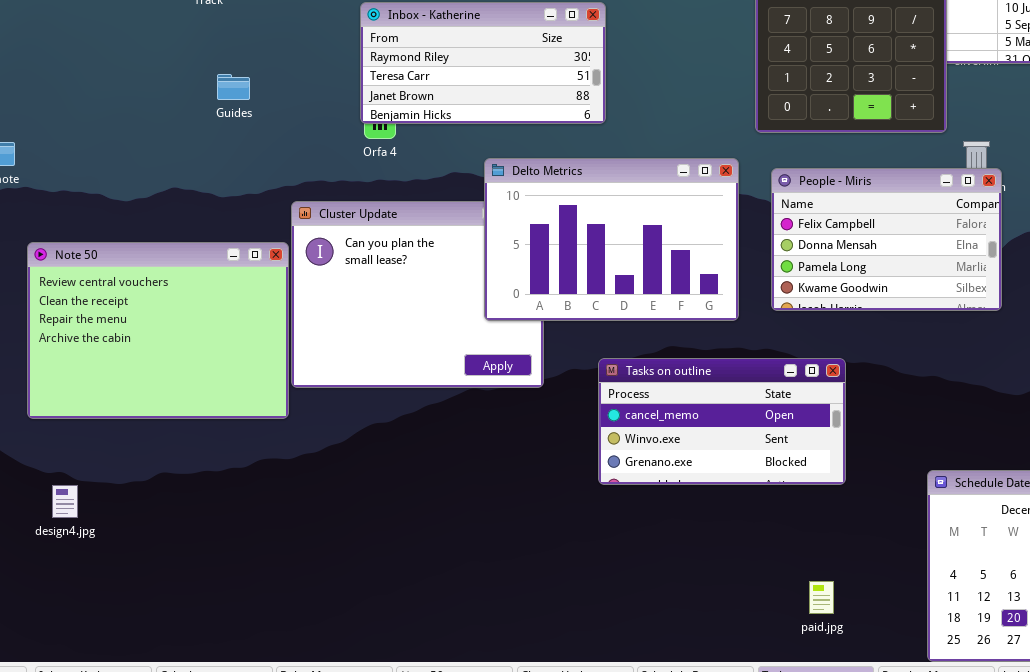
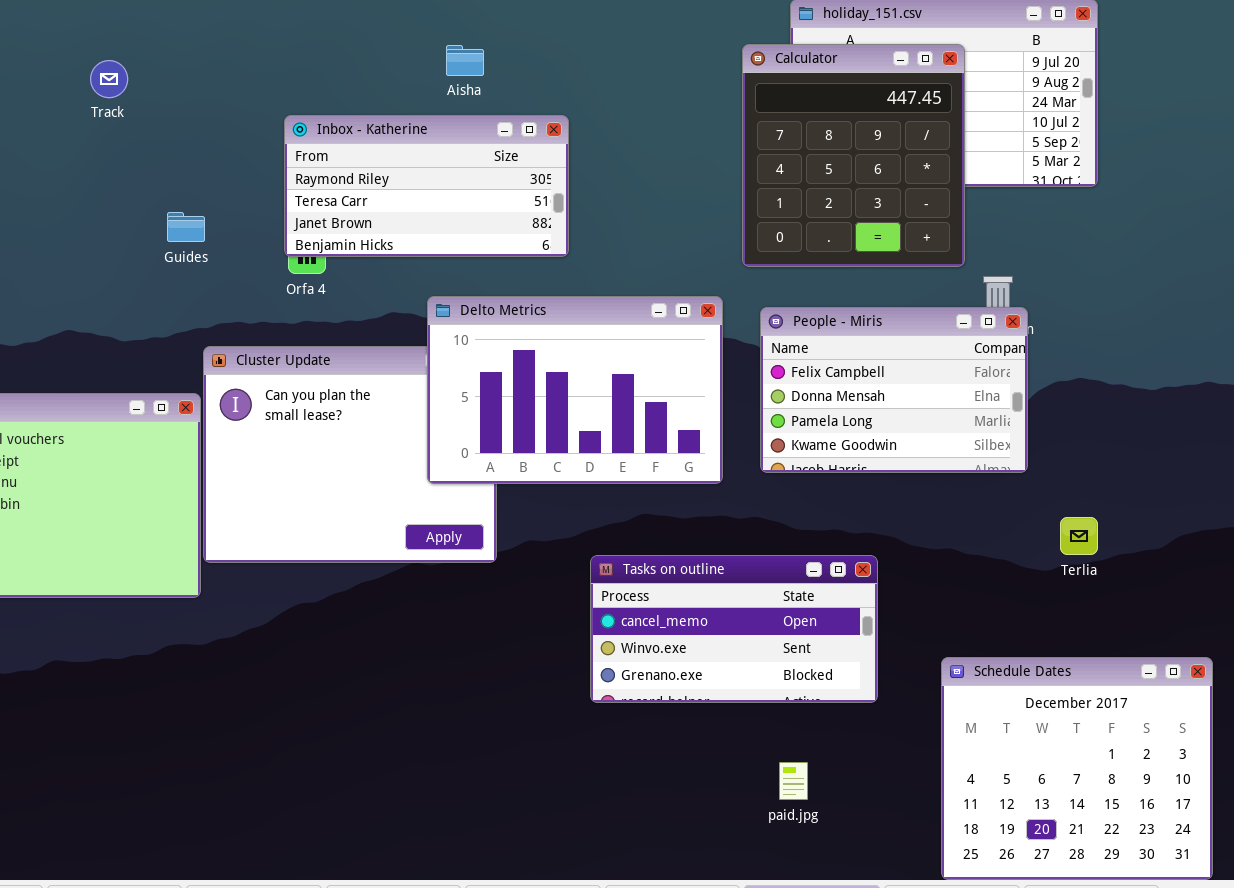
Guides: [217,74,250,100] -> [167,212,205,242], moved
Tasks on outline: [598,358,846,485] -> [590,555,878,703], moved
paid.jpg: [809,581,834,614] -> [779,762,808,800], moved

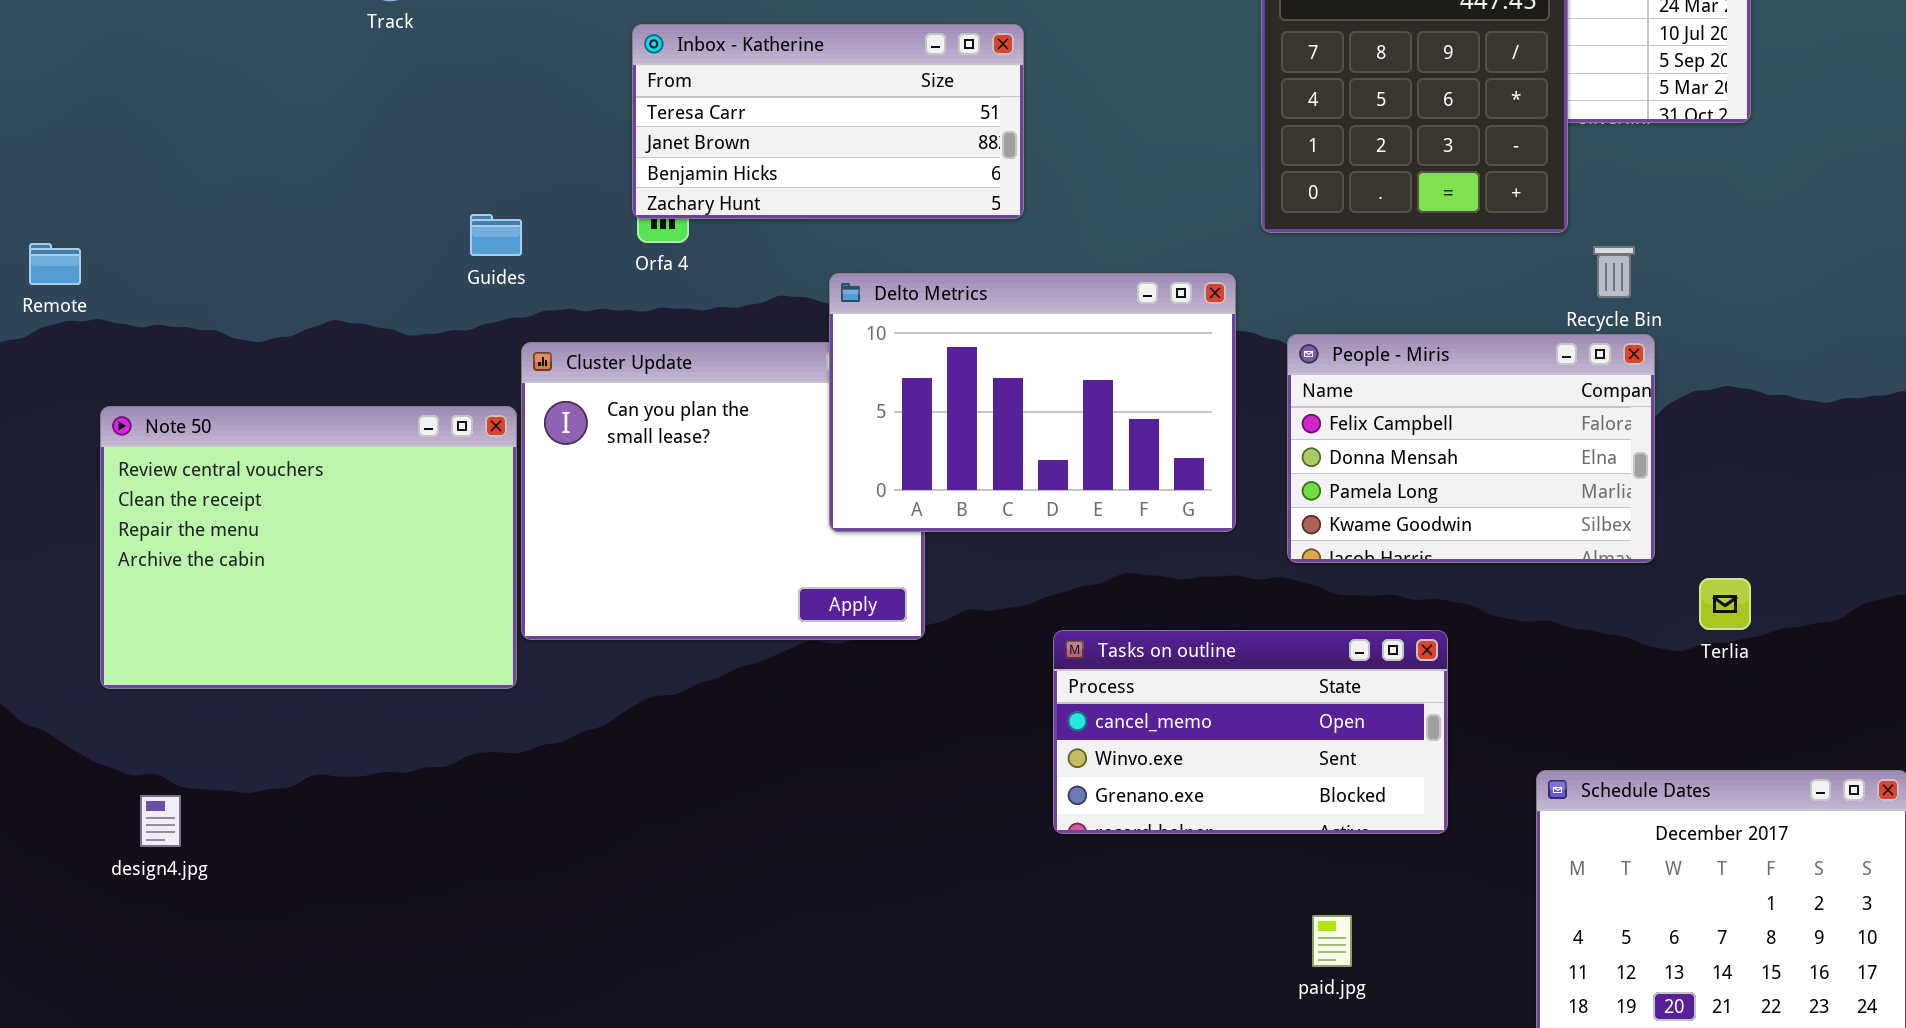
Inbox - Katherine: [284,115,569,257] -> [632,24,1024,219], scrolled down 1 row
Guides: [167,212,205,242] -> [470,214,522,256], moved
People - Miris: [760,307,1028,473] -> [1287,334,1655,563], moved

